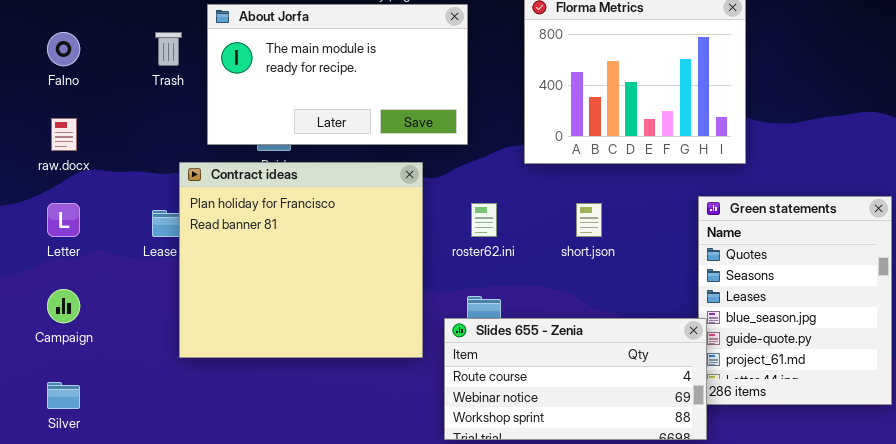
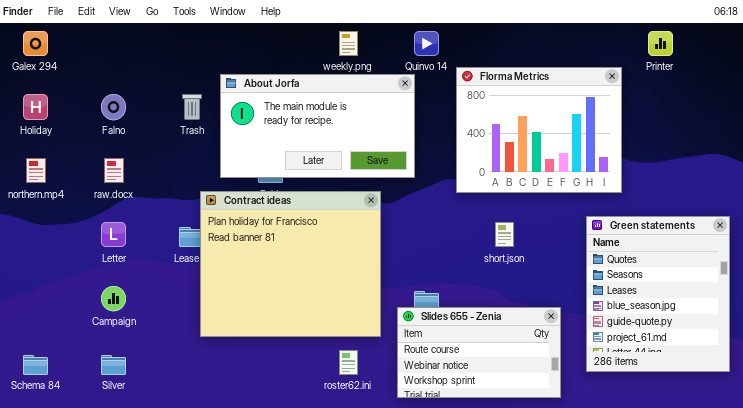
roster62.ini: [471,203,497,237] -> [339,350,358,375], moved
Slides 655 - Zenia: [444,318,707,440] -> [397,307,561,398], resized

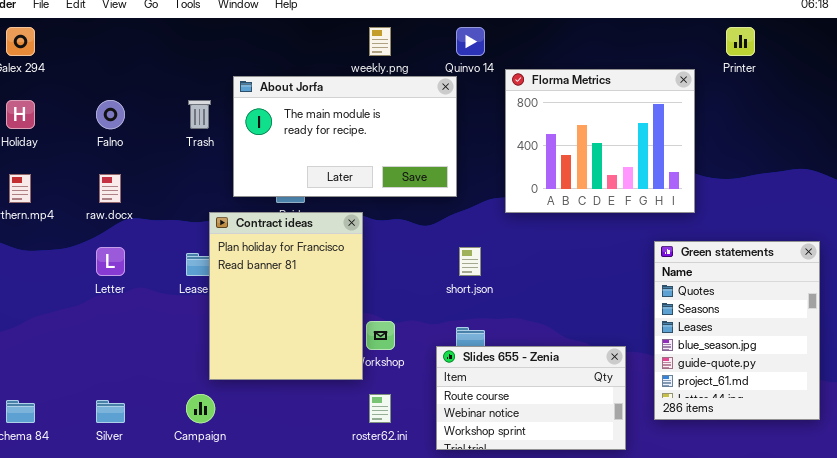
Contract ideas: [200,191,381,337] -> [209,212,363,380], resized
short.json: [495,222,514,247] -> [459,247,481,276], moved
Campaign: [101,286,126,311] -> [186,394,215,423], moved

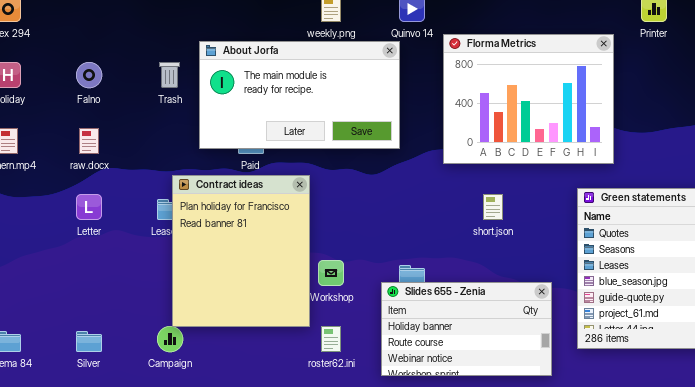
Contract ideas: [209,212,363,380] -> [172,175,310,327], moved
short.json: [459,247,481,276] -> [483,194,503,220], moved
Slides 655 - Zenia: [436,346,626,450] -> [381,282,552,376], scrolled up 1 row

